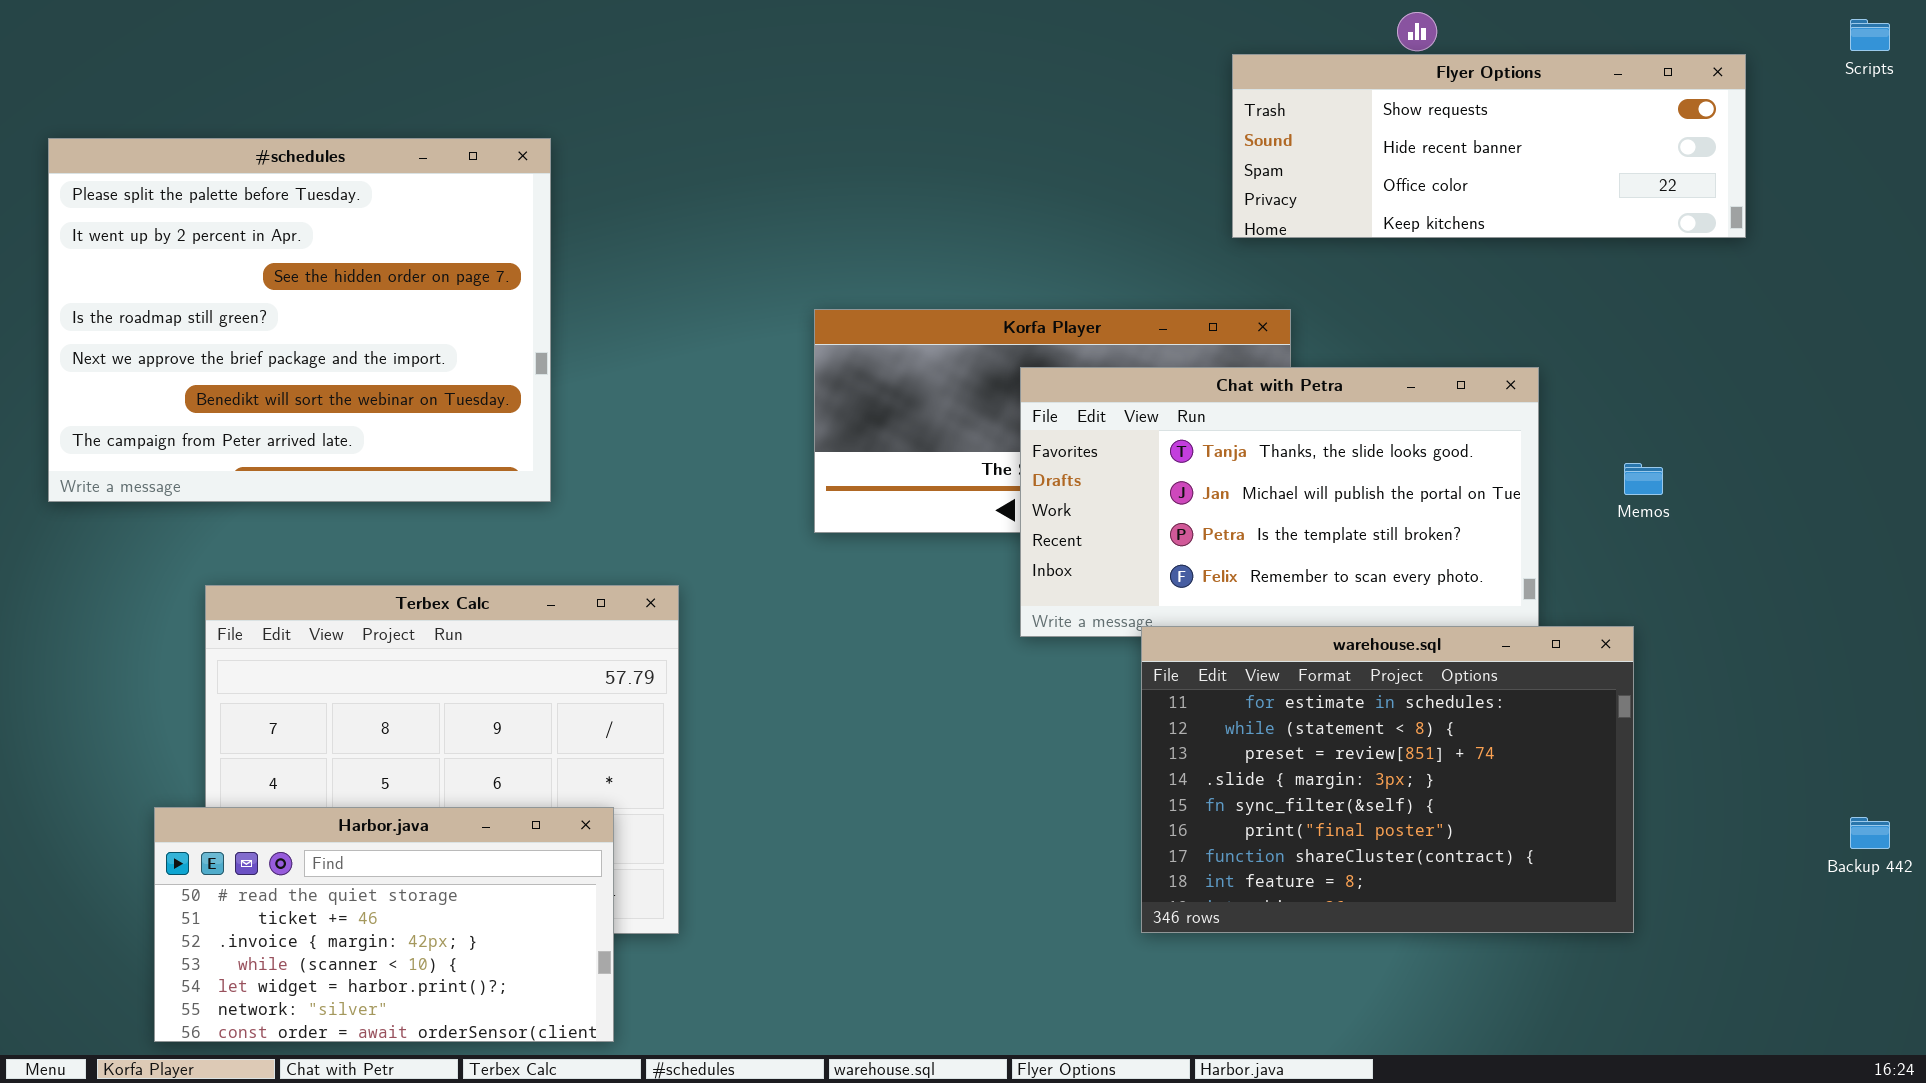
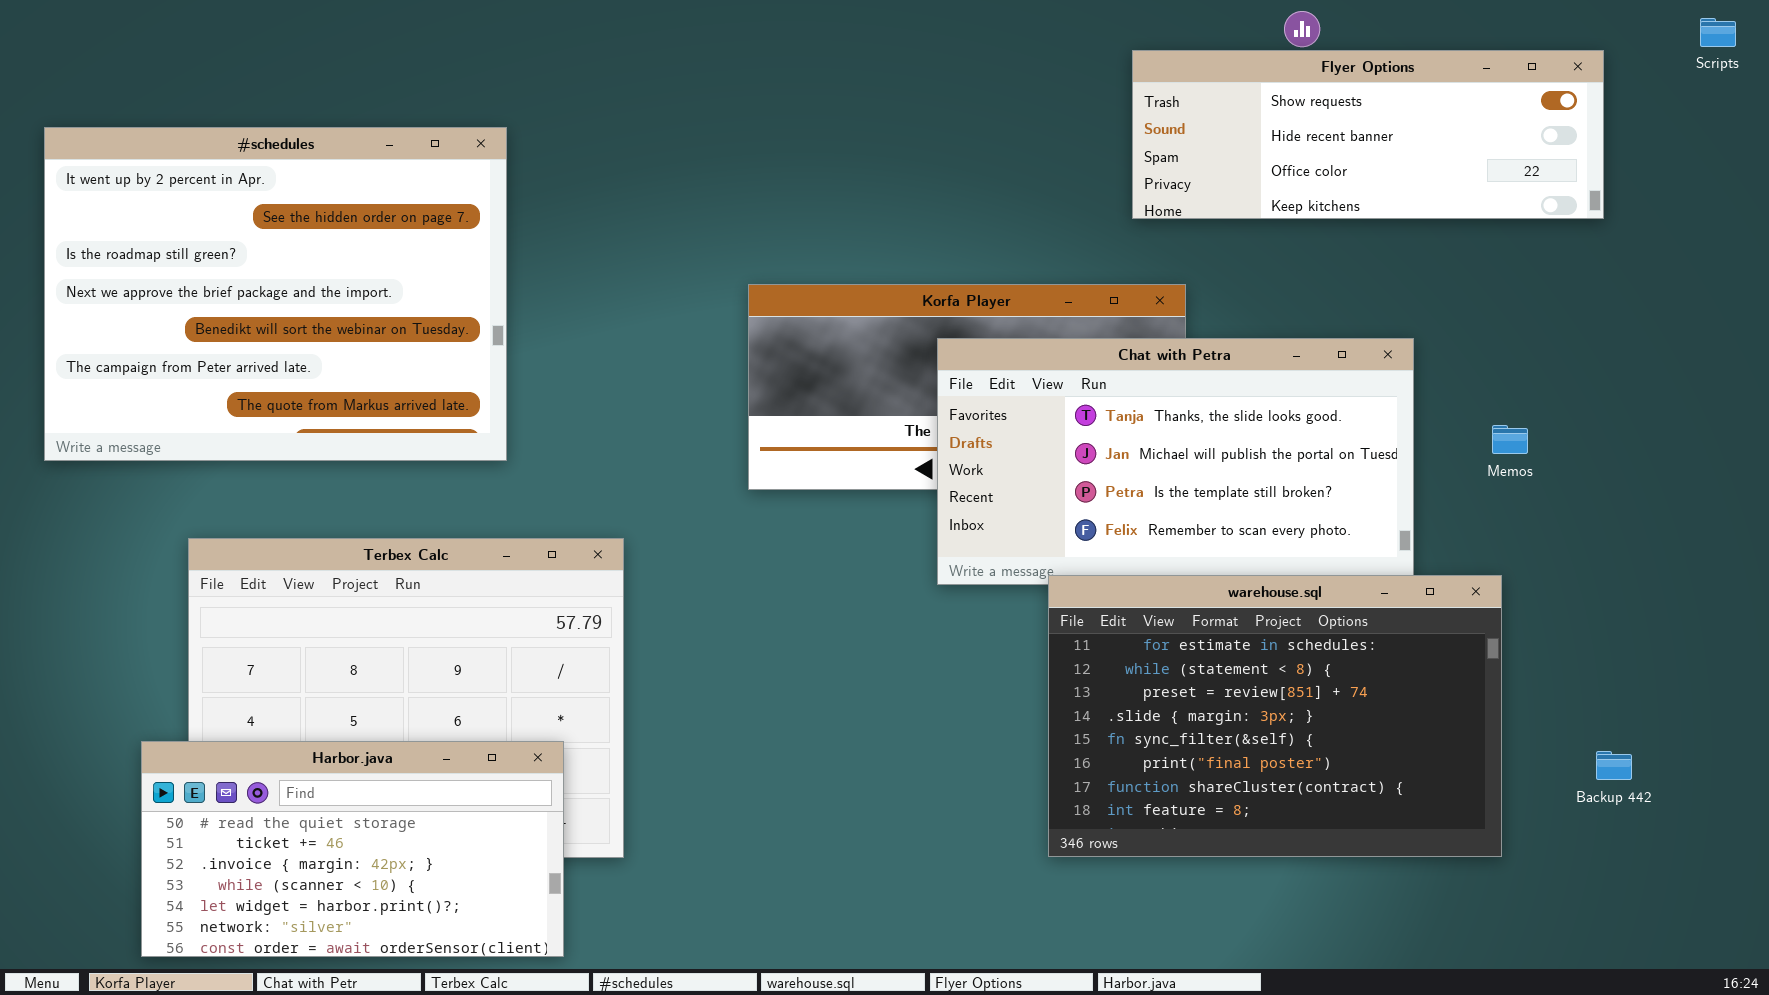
#schedules: [48,138,551,502] -> [44,127,507,461], scrolled down 1 row
Backup 442: [1850,817,1890,849] -> [1596,751,1632,780], moved

